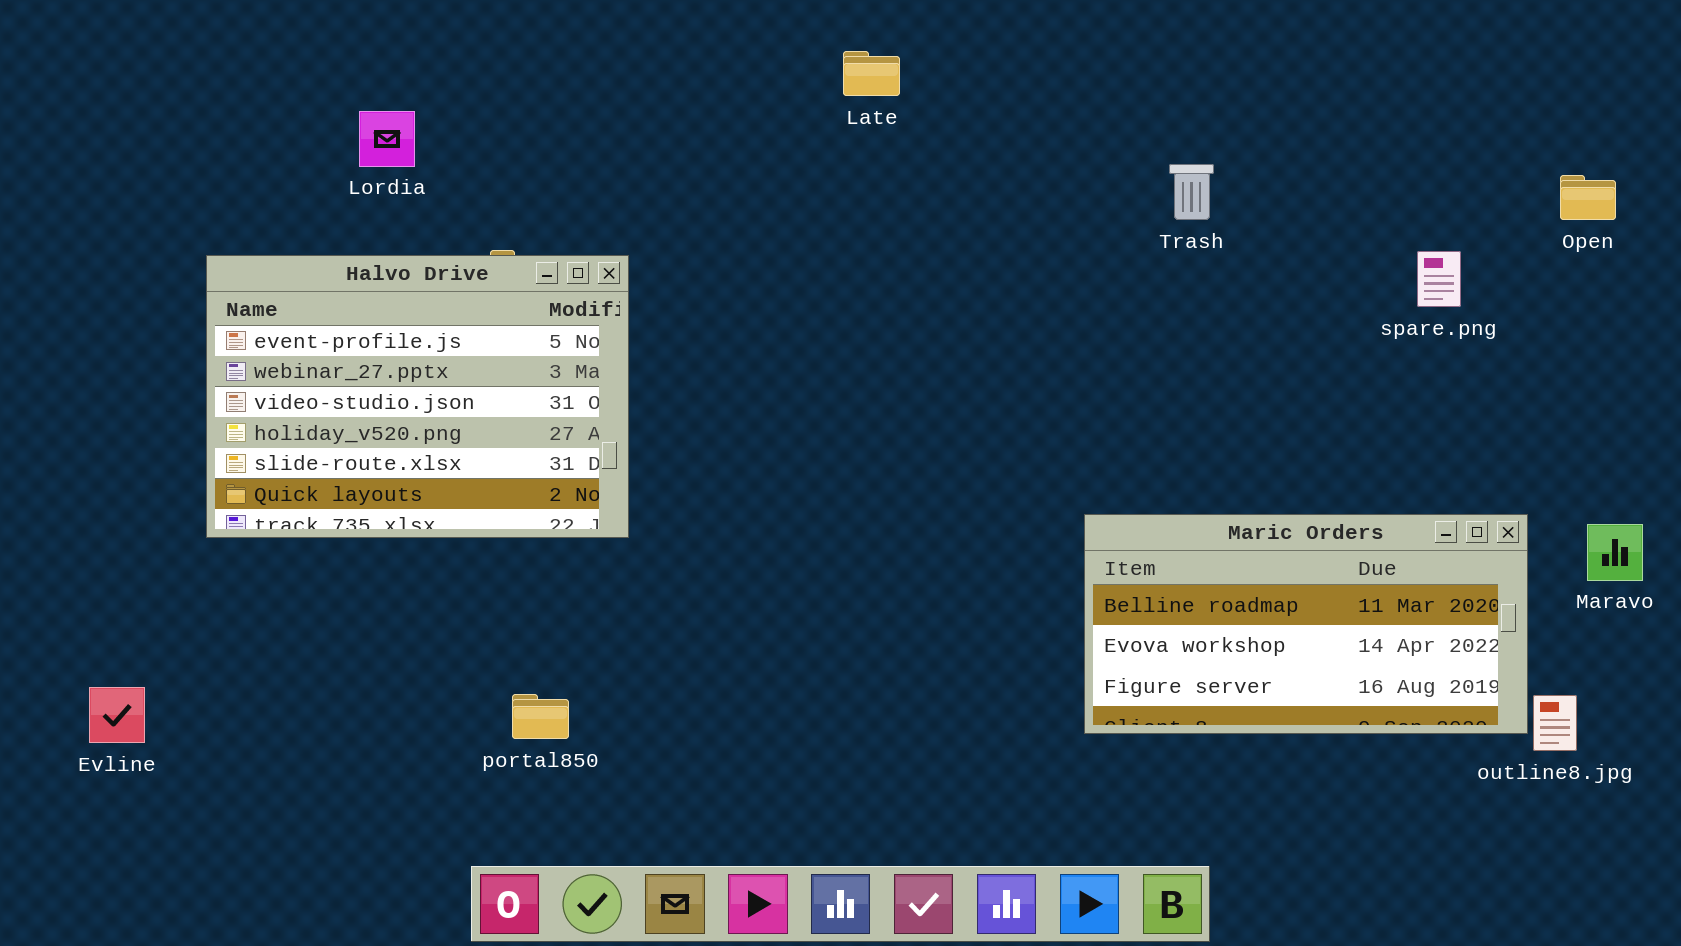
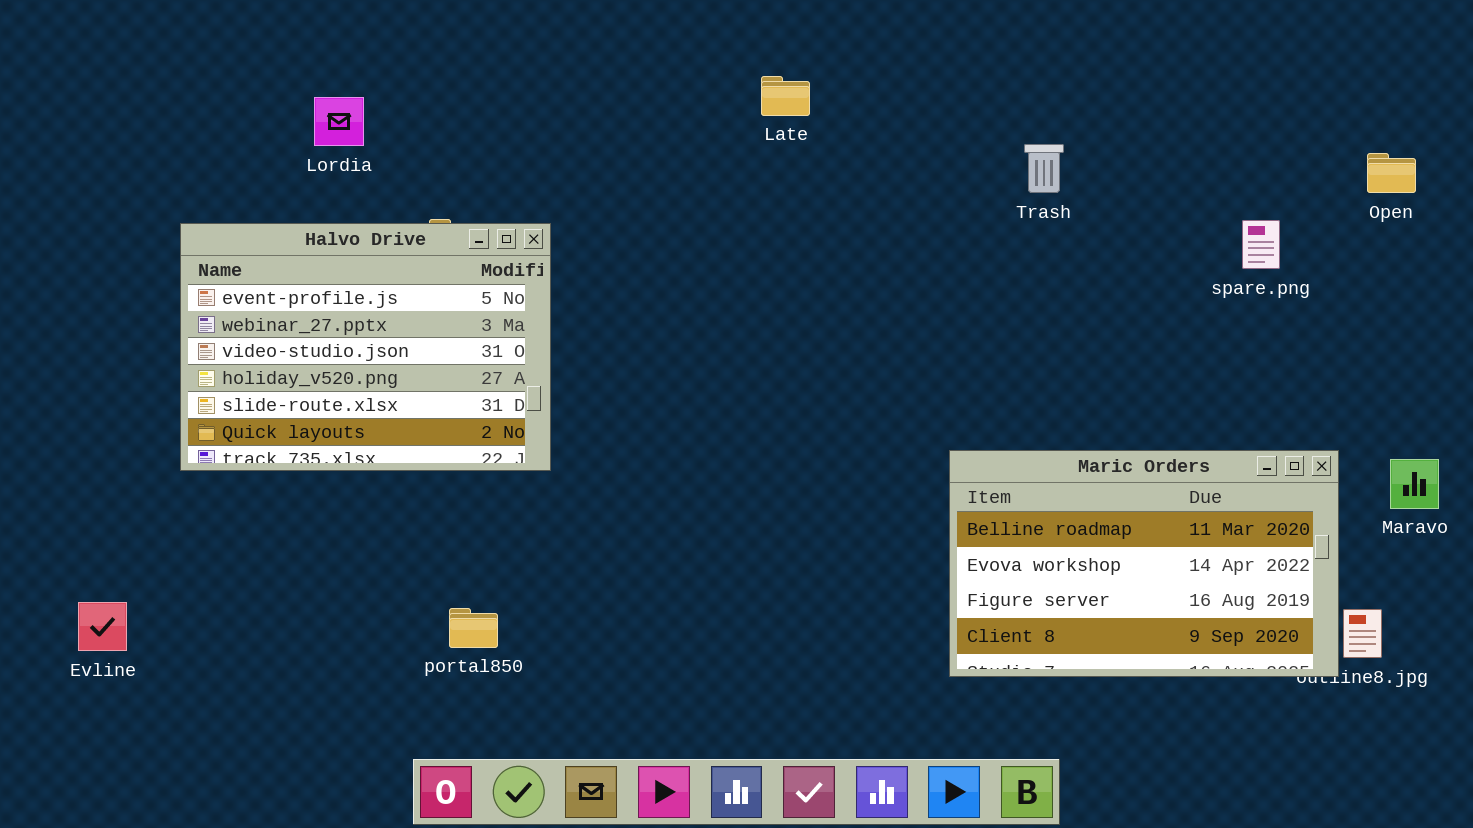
Late: [843,51,900,96] -> [761,76,810,116], moved
Maric Orders: [1084,514,1528,734] -> [949,450,1339,677], resized

